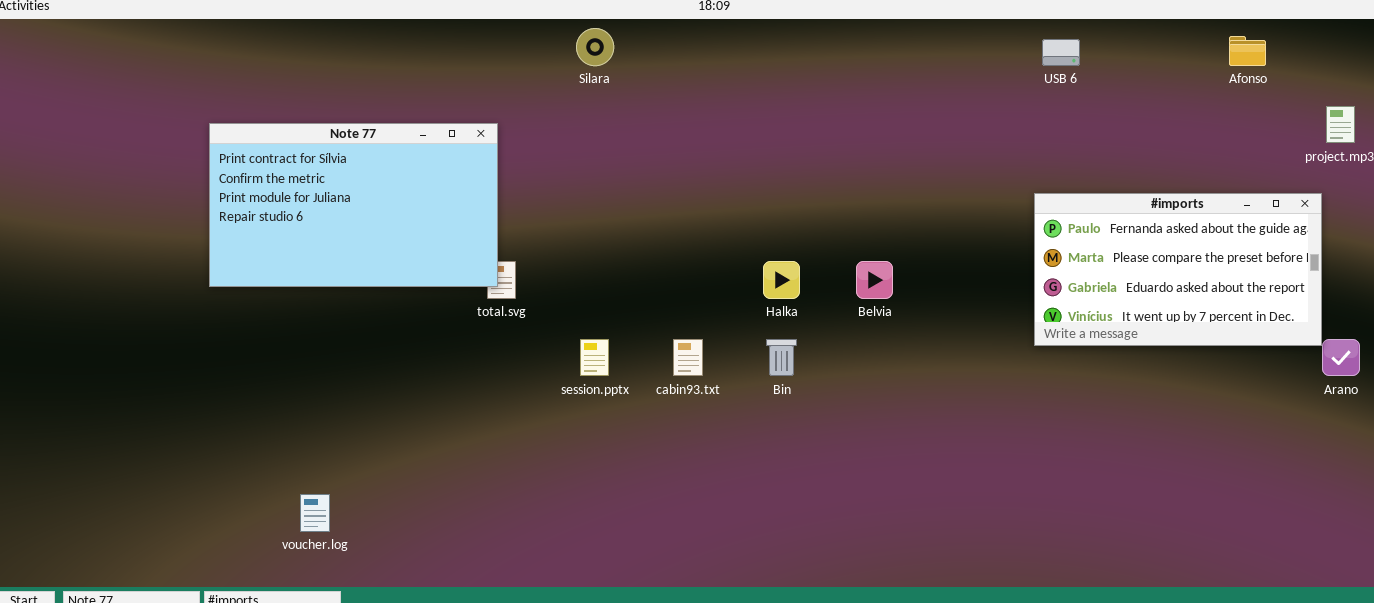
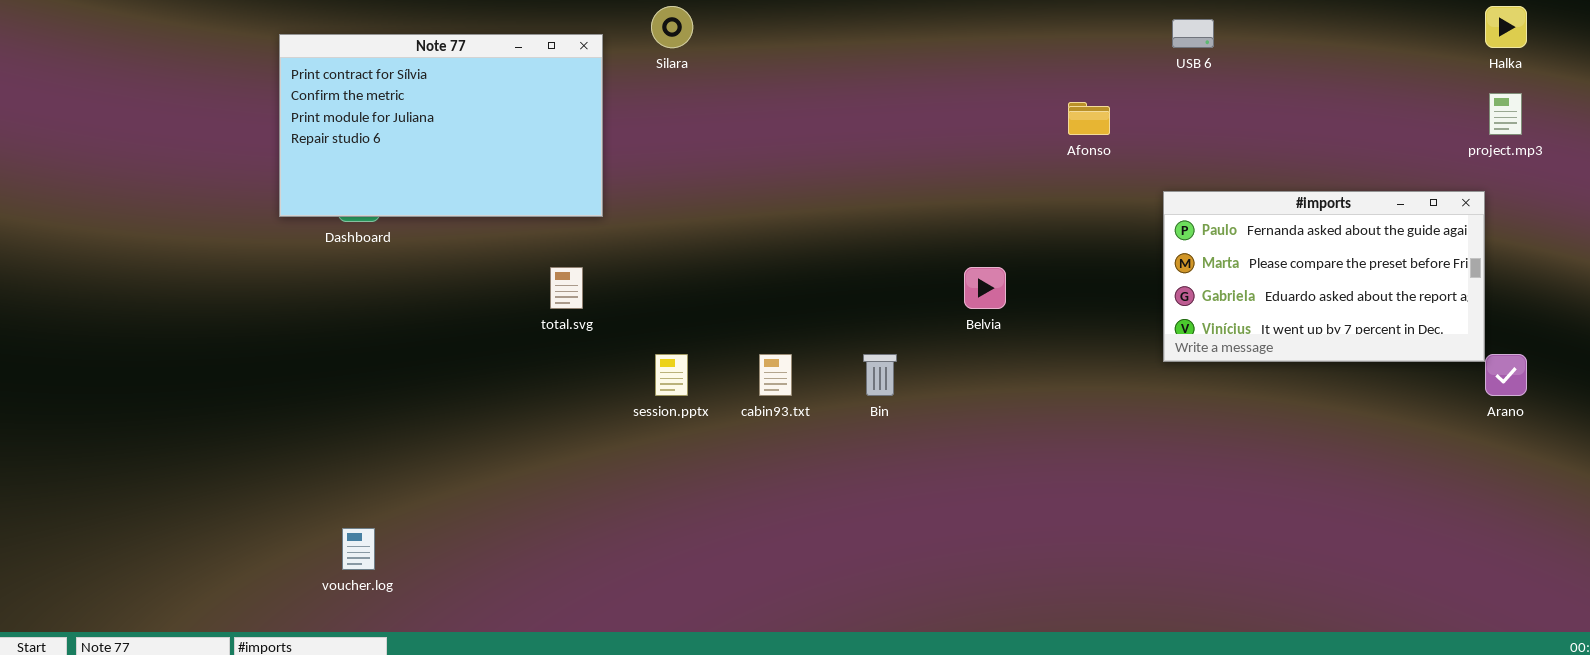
Afonso: [1229,36,1266,66] -> [1068,102,1110,135], moved
Note 77: [209,123,498,287] -> [279,34,603,217], moved
Halka: [763,261,800,299] -> [1485,6,1527,48], moved

